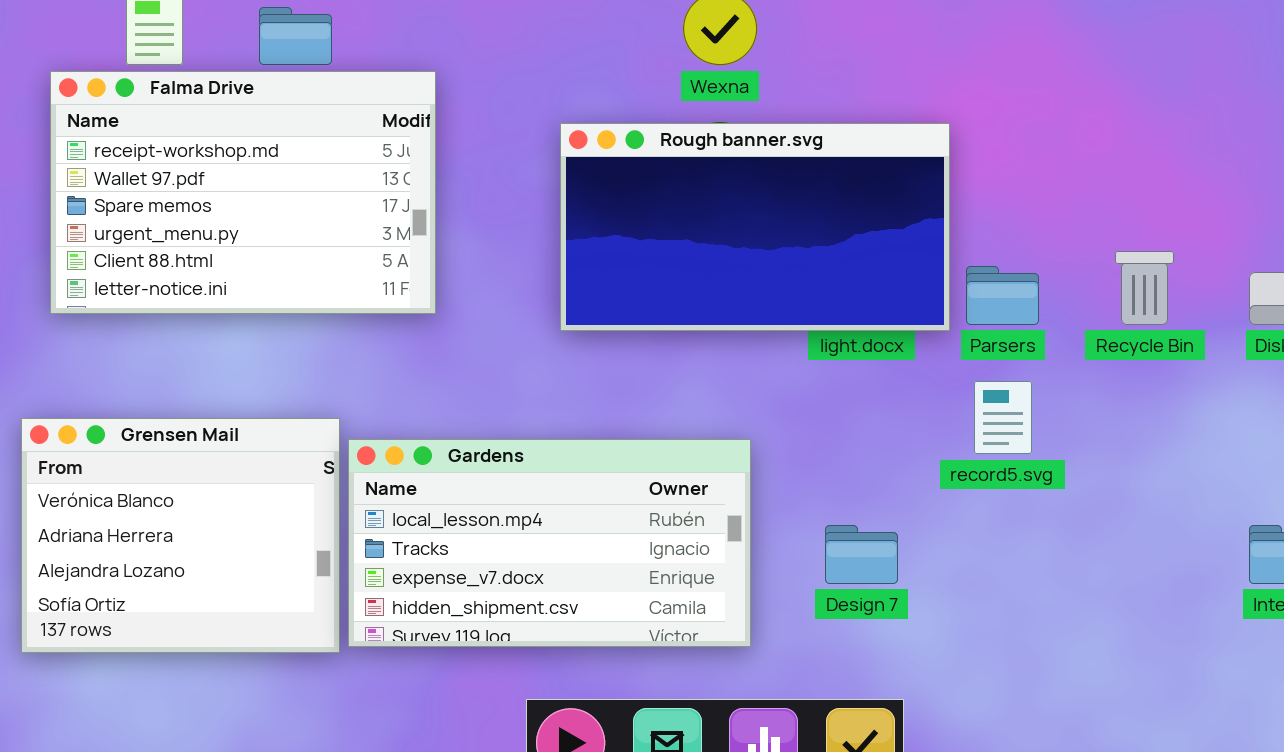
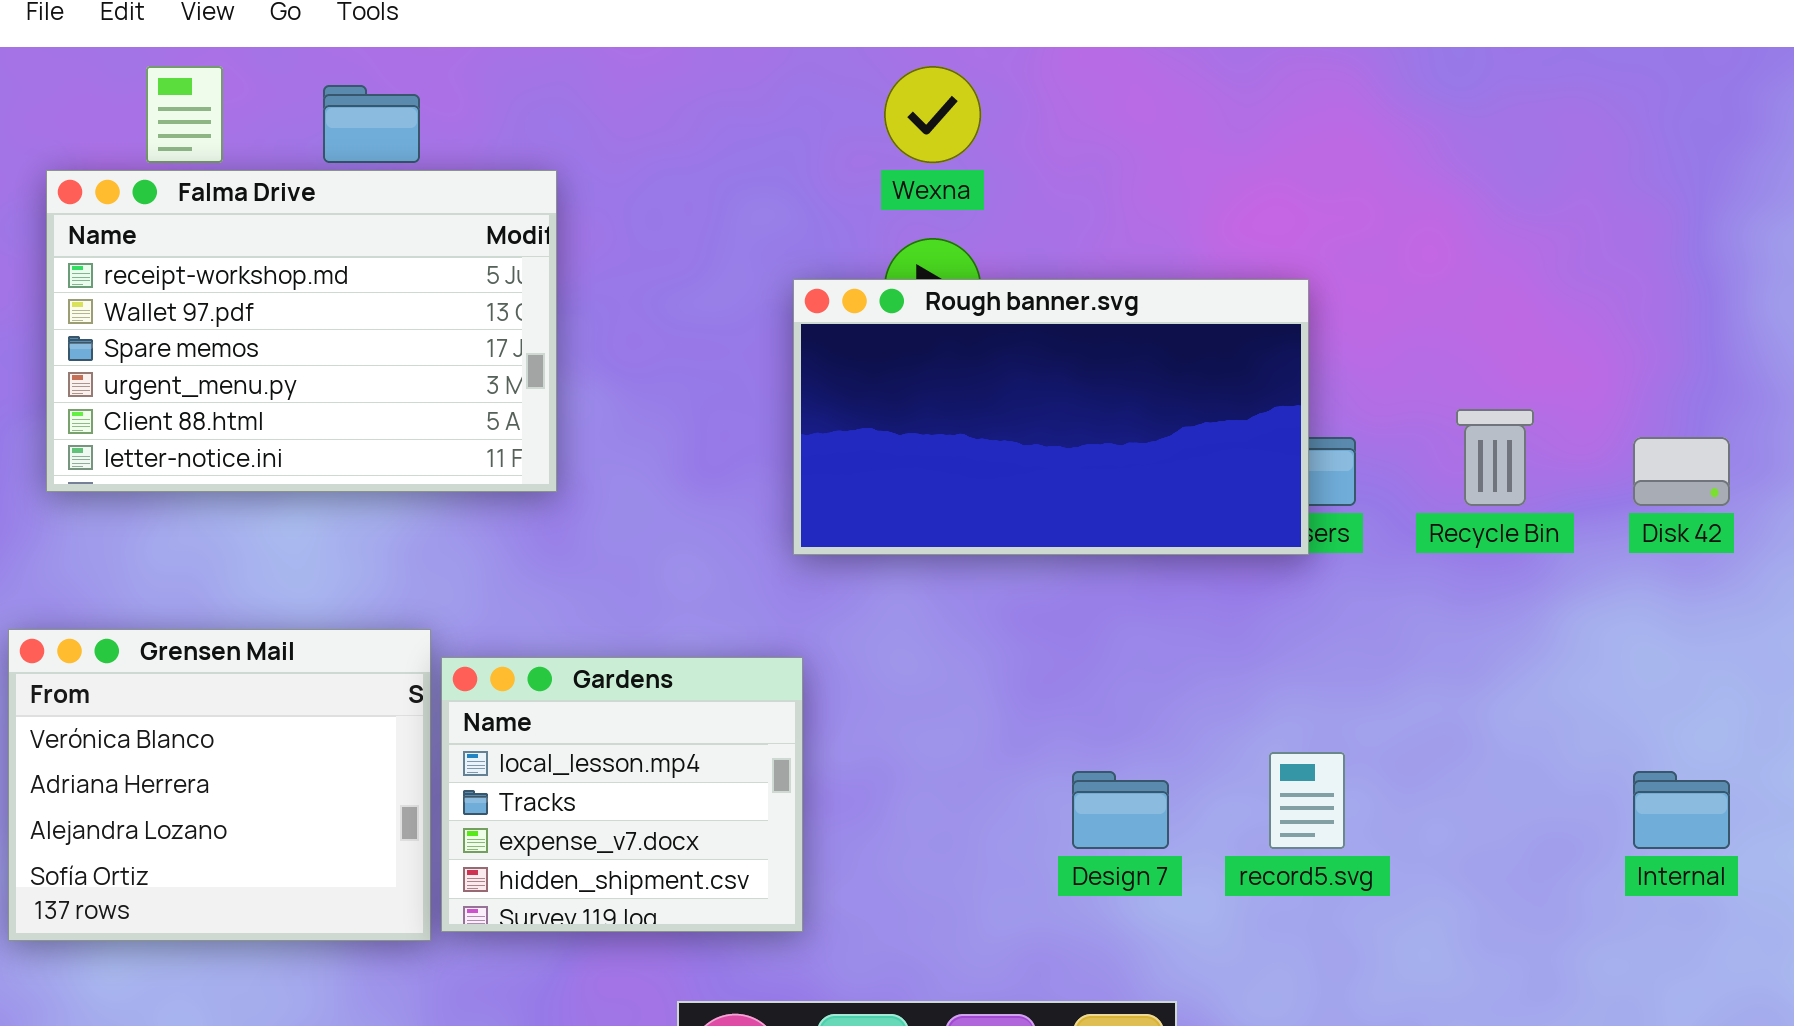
Rough banner.svg: [560,123,950,331] -> [793,279,1309,555], moved
record5.svg: [974,381,1032,454] -> [1269,752,1345,849], moved
Gardens: [348,439,751,647] -> [441,657,803,932], resized

